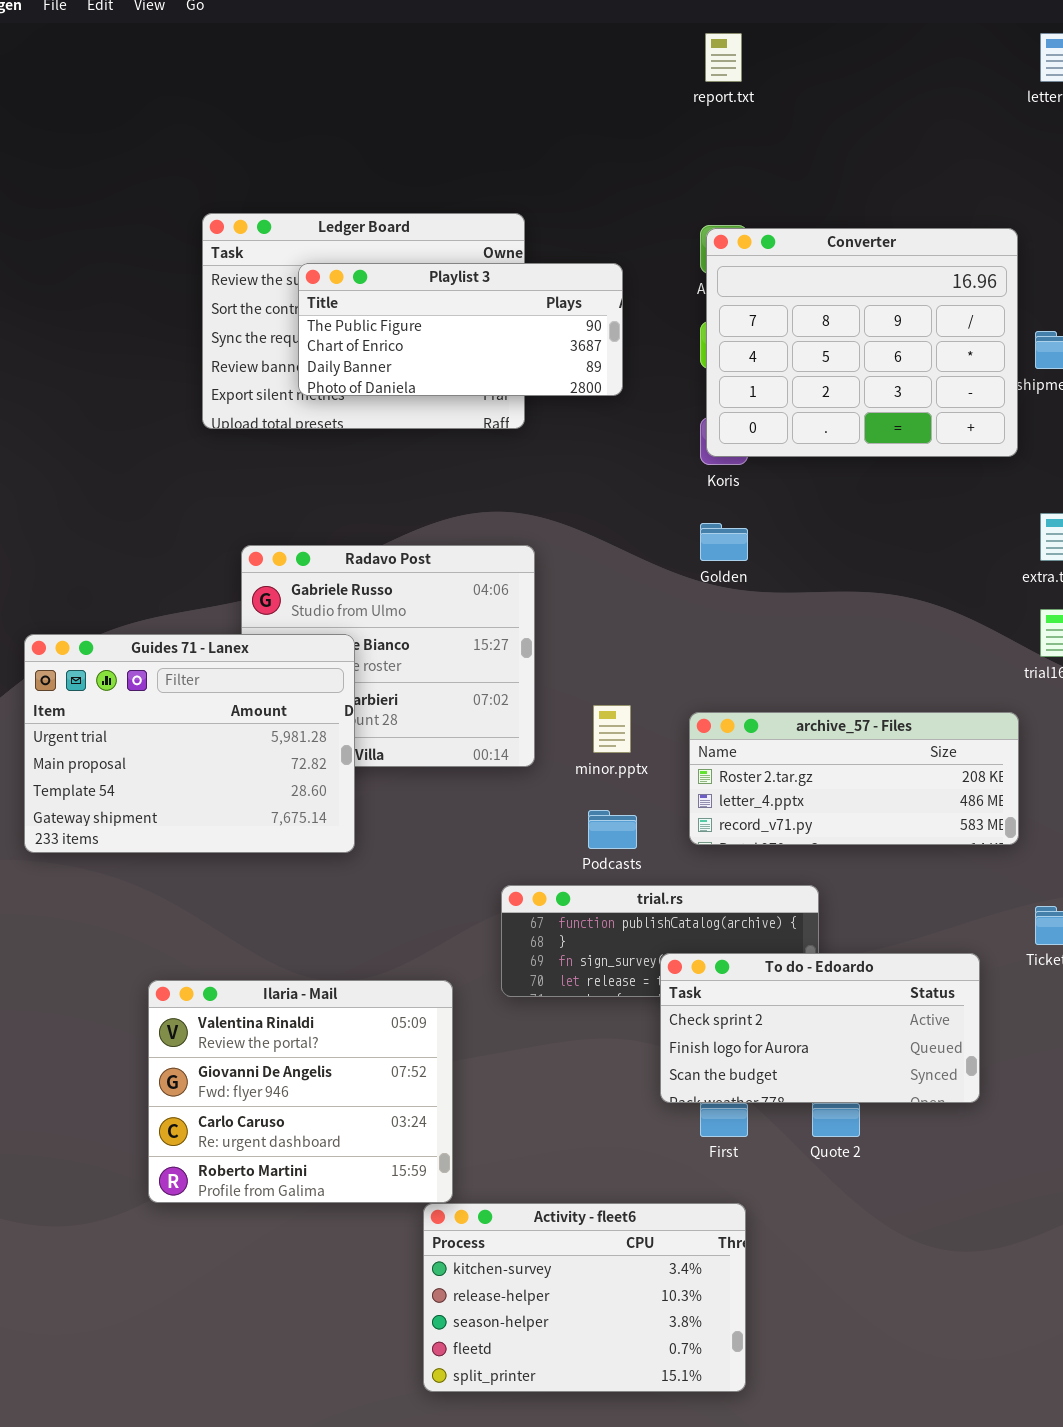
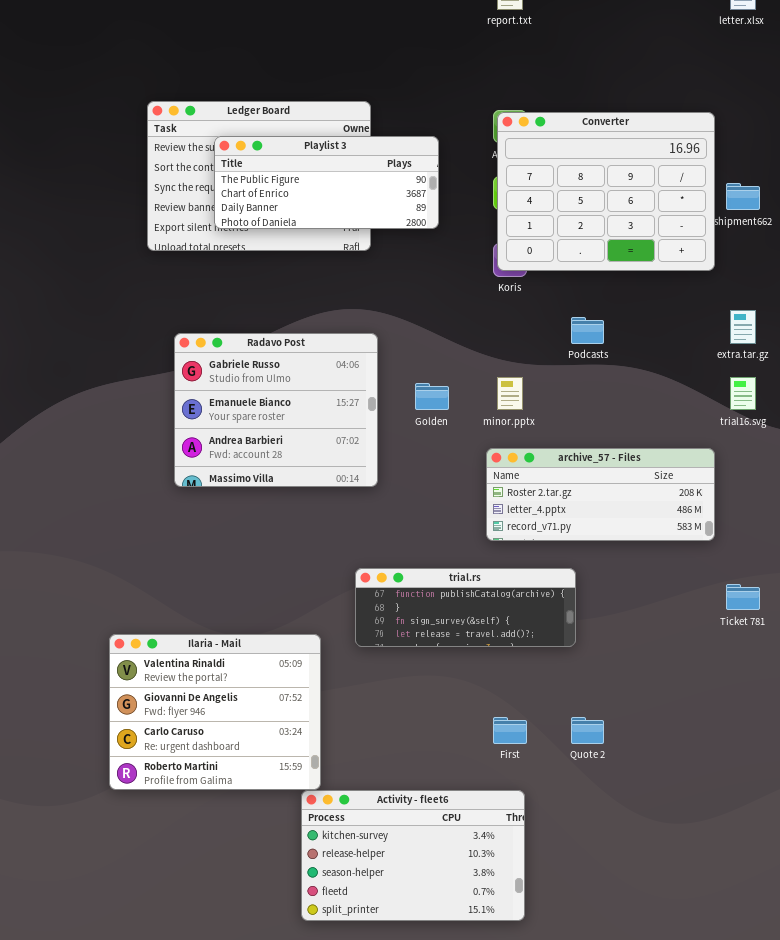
Golden: [700,523,748,561] -> [415,383,449,410], moved
Guides 71 - Lanex: [24,634,355,853] -> none, closed
minor.pptx: [593,705,631,753] -> [497,377,523,410], moved
Podcasts: [588,810,637,849] -> [571,317,604,344], moved
To do - Edoardo: [660,953,980,1103] -> none, closed

